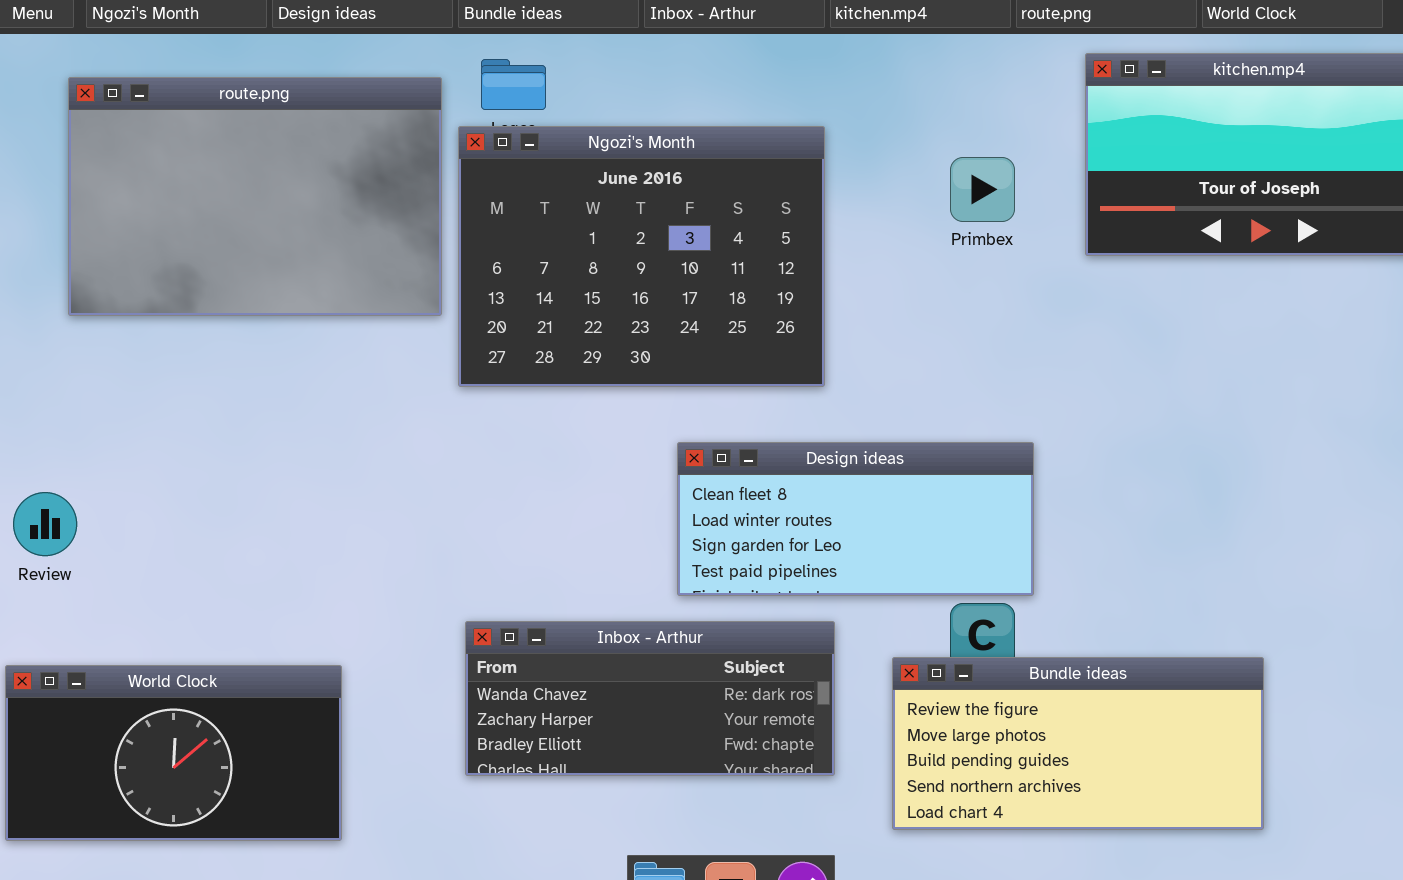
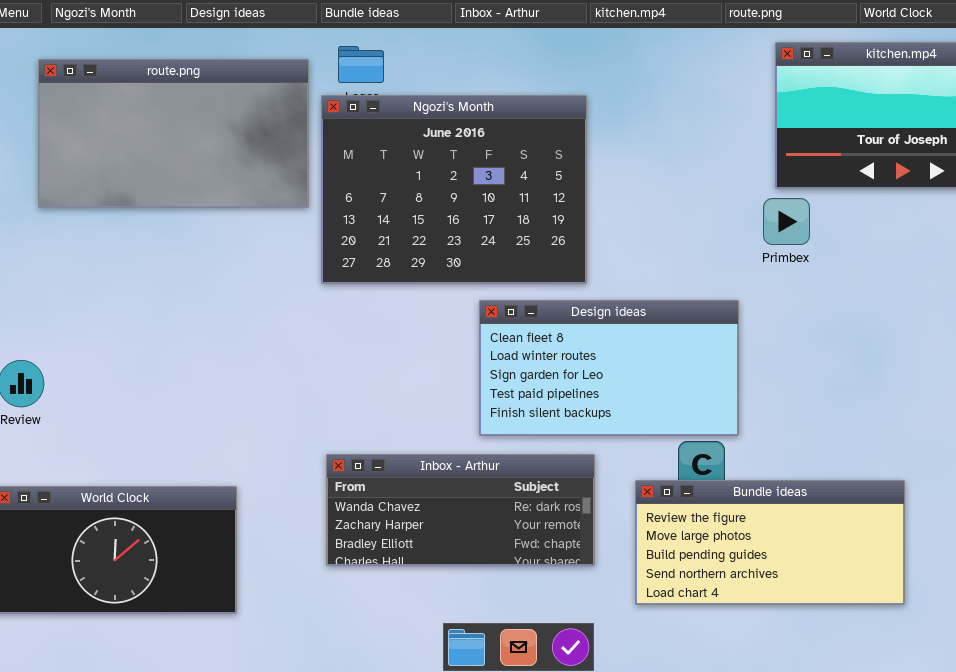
route.png: [68,77,442,316] -> [38,59,309,208], resized
Primbex: [950,157,1015,222] -> [763,198,810,245], moved
Design ideas: [677,442,1034,596] -> [479,300,739,436], resized

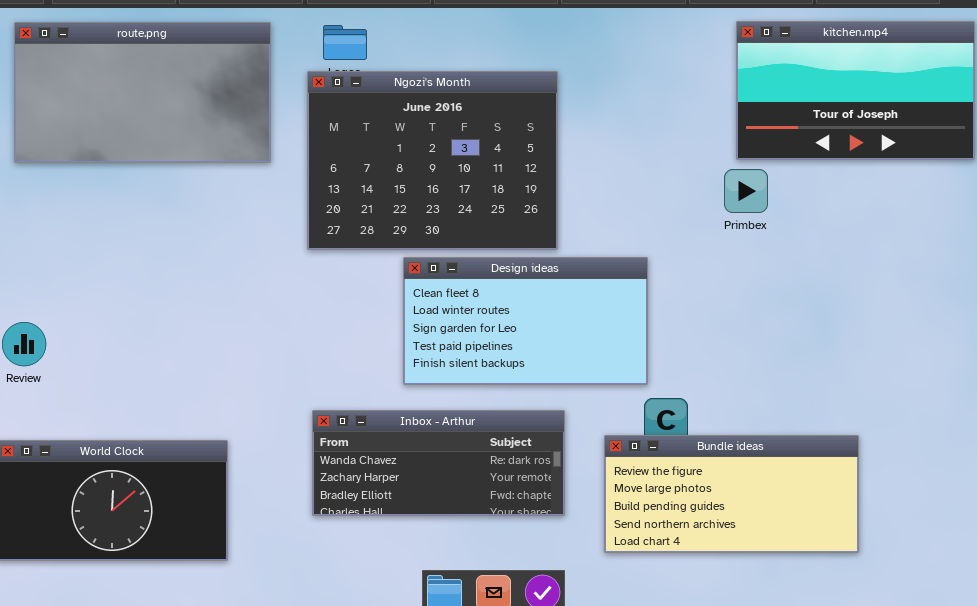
route.png: [38,59,309,208] -> [14,22,271,163], moved
Design ideas: [479,300,739,436] -> [403,257,648,385], moved

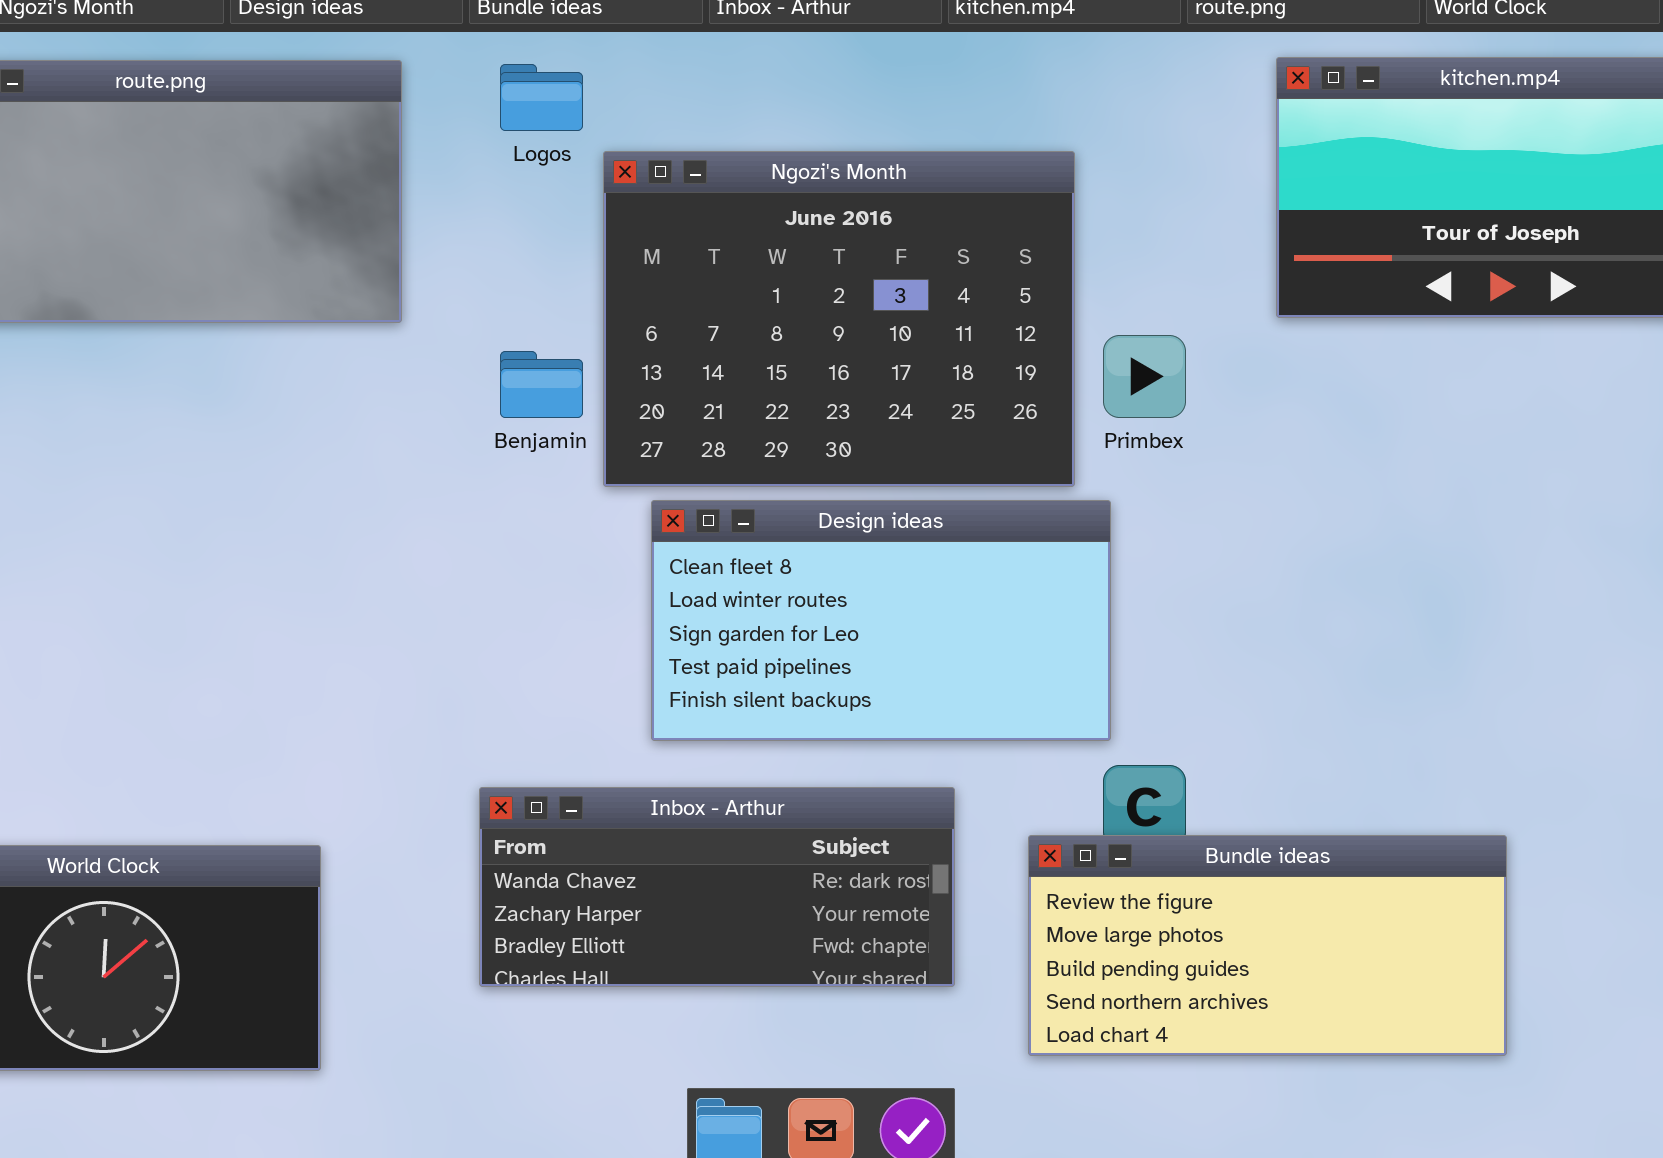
Ngozi's Month: [307,71,558,250] -> [603,151,1075,487], moved
Primbex: [724,169,768,213] -> [1103,335,1186,418], moved

